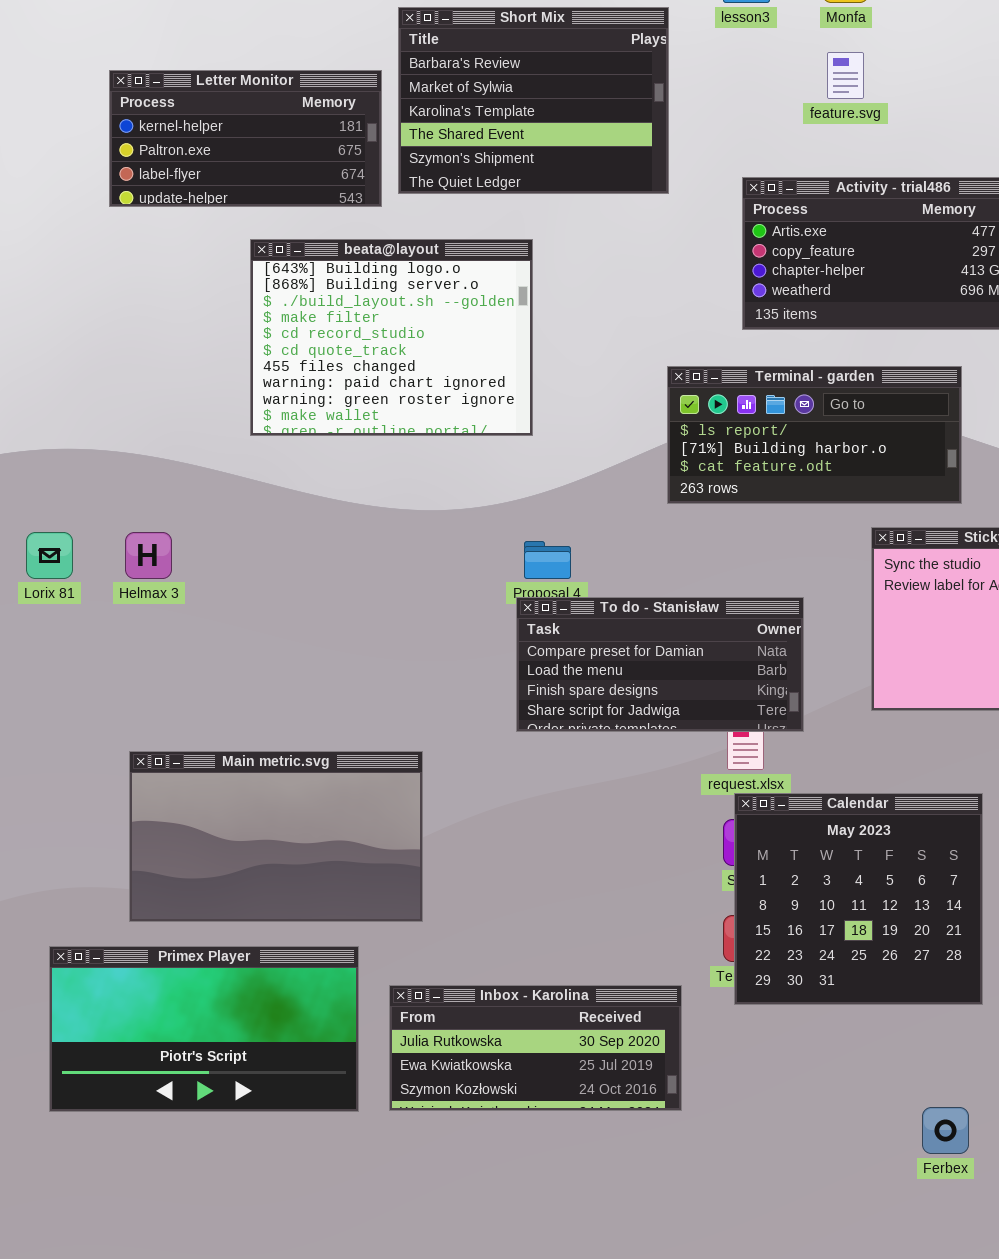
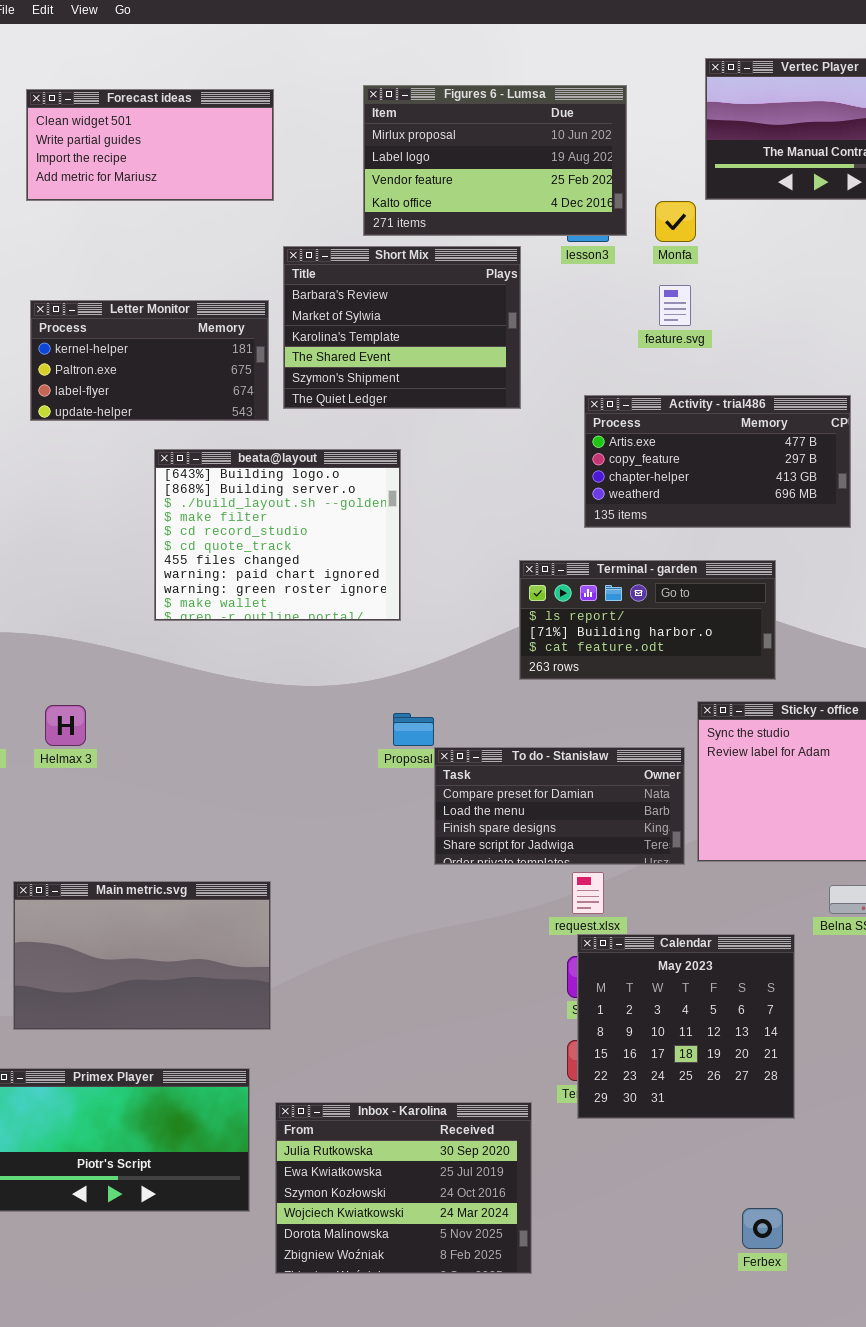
To do - Stanisław: [516,597,804,732] -> [434,747,685,865], moved
Main metric.svg: [129,751,423,922] -> [13,881,271,1030], moved
Inbox - Karolina: [389,985,682,1111] -> [275,1102,532,1274], resized

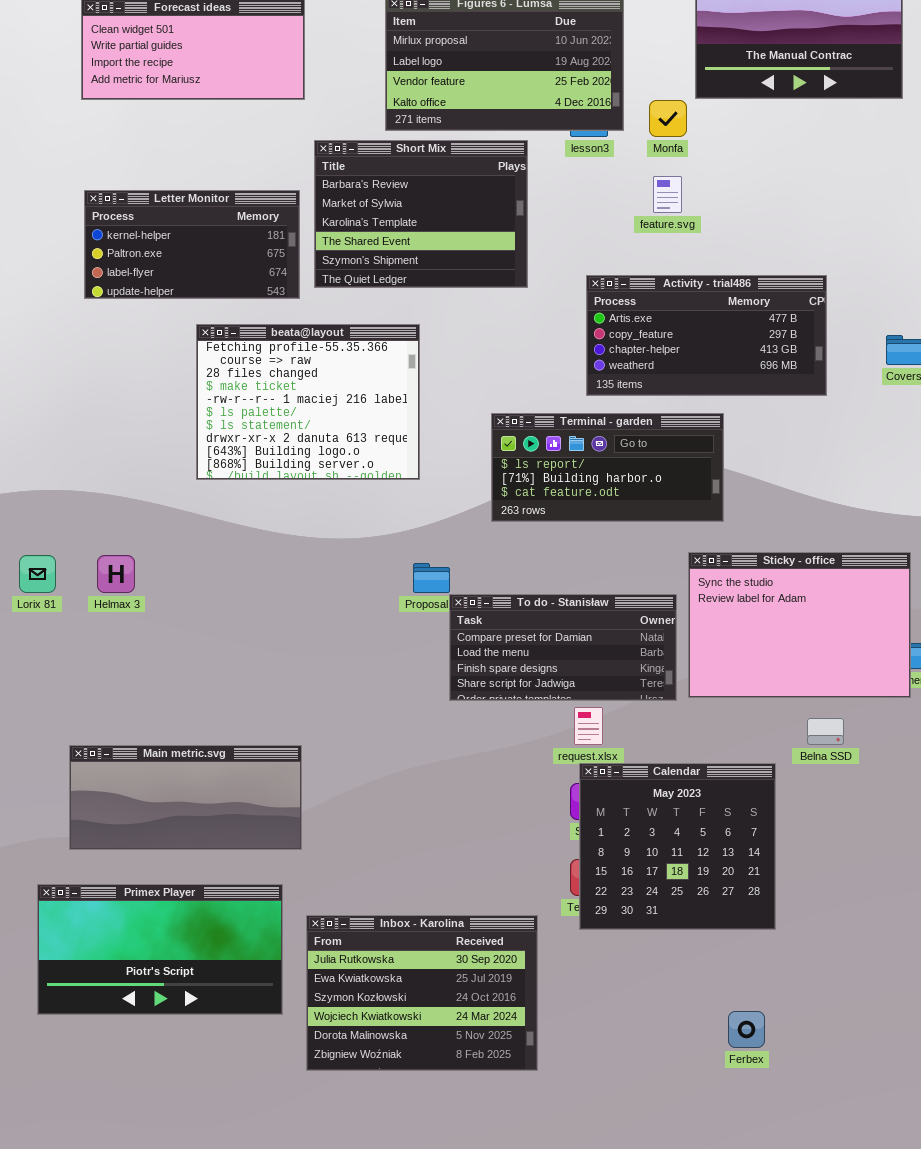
beata@layout: [154,449,401,621] -> [196,324,420,480], scrolled up 8 rows
Terminal - garden: [519,560,776,680] -> [491,413,724,522], moved
Main metric.svg: [13,881,271,1030] -> [69,745,302,850], resized

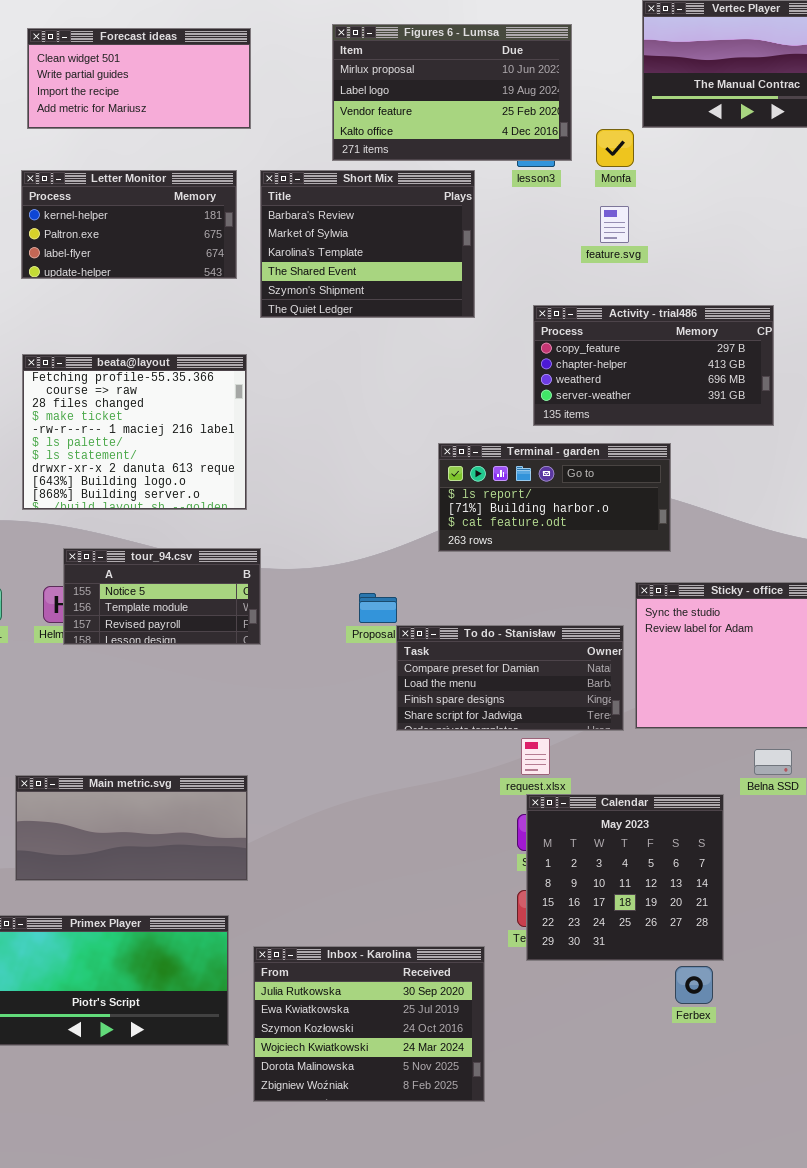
Letter Monitor: [84,190,300,299] -> [21,170,237,279], moved
Activity - trial486: [586,275,827,396] -> [533,305,774,426], scrolled down 1 row
beata@layout: [196,324,420,480] -> [22,354,247,510], moved
tour_94.csv: none -> [63,548,261,645], opened
Ferbex: [728,1011,765,1048] -> [675,966,713,1004], moved

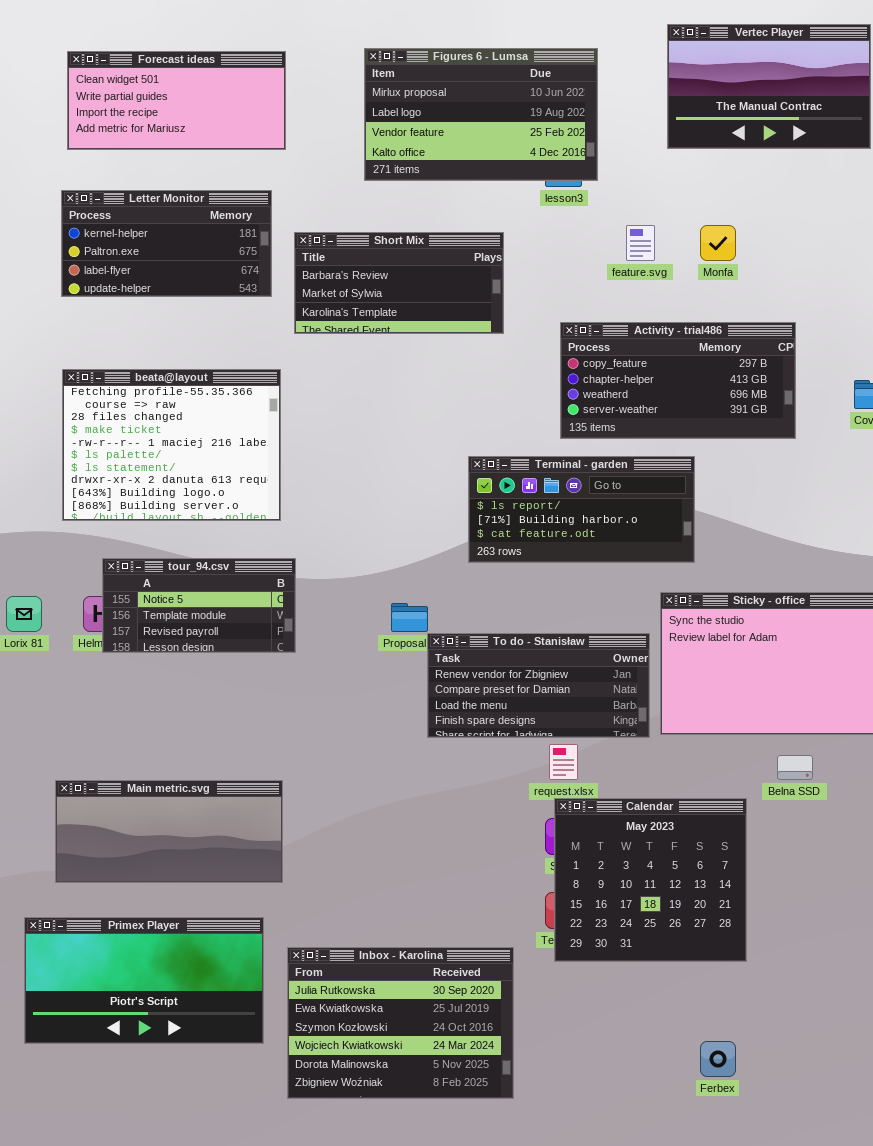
Monfa: [596,129,634,167] -> [700,225,736,261], moved
Short Mix: [260,170,475,318] -> [294,232,504,334], resized
To do - Stanisław: [396,625,624,731] -> [427,633,650,738], scrolled up 1 row
Ferbex: [675,966,713,1004] -> [700,1041,736,1077], moved

